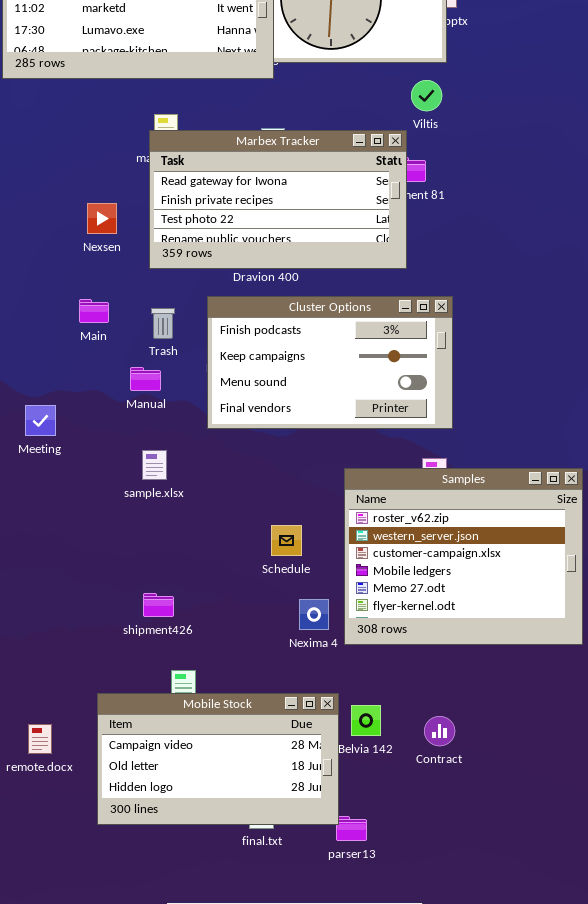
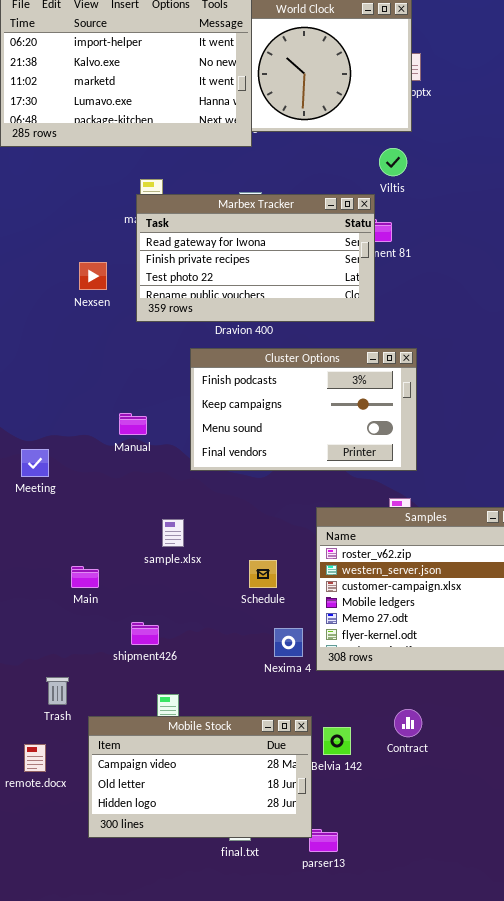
Main: [79,299,109,323] -> [71,566,99,588], moved
Trash: [151,308,175,339] -> [46,677,69,705], moved
sample.xlsx: [142,450,167,480] -> [162,519,184,547], moved
Contract: [424,716,455,746] -> [394,709,422,737], moved

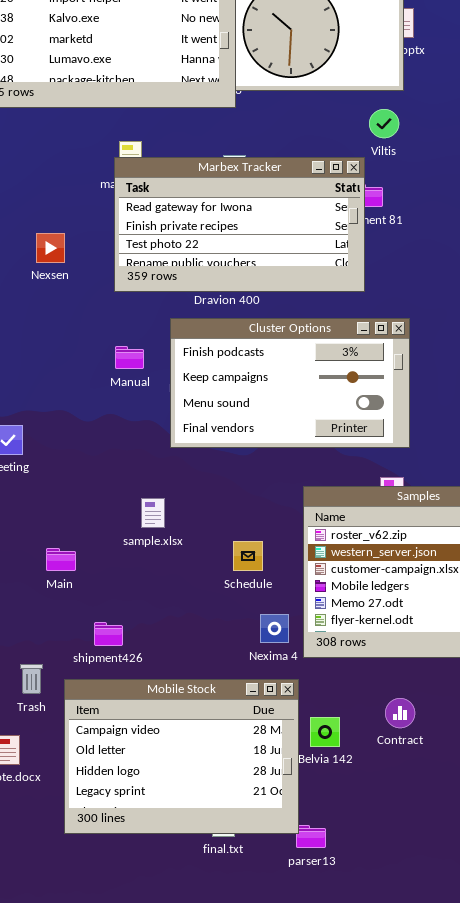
Nexsen: [79,262,107,290] -> [36,233,65,263], moved
Manual: [119,413,147,435] -> [115,346,144,369], moved
shipment426: [131,622,159,645] -> [94,622,123,646], moved
Mobile Stock: [88,716,312,838] -> [64,679,299,834], resized

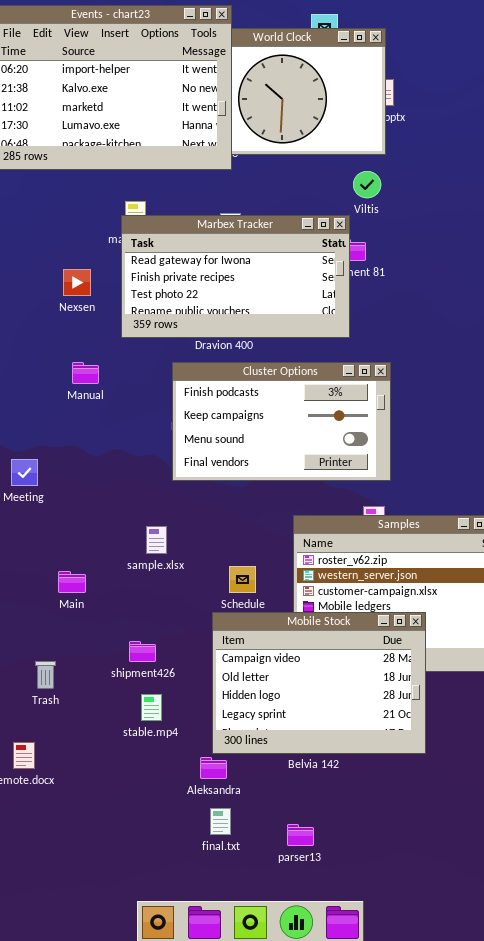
Nexsen: [36,233,65,263] -> [63,269,91,296], moved
Manual: [115,346,144,369] -> [72,362,99,384], moved
shipment426: [94,622,123,646] -> [129,641,156,662], moved
Trash: [20,664,43,694] -> [35,661,56,689], moved
Mobile Stock: [64,679,299,834] -> [212,612,426,754], moved

